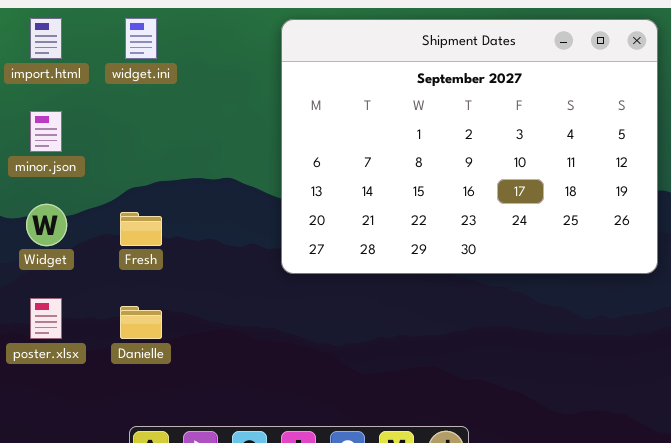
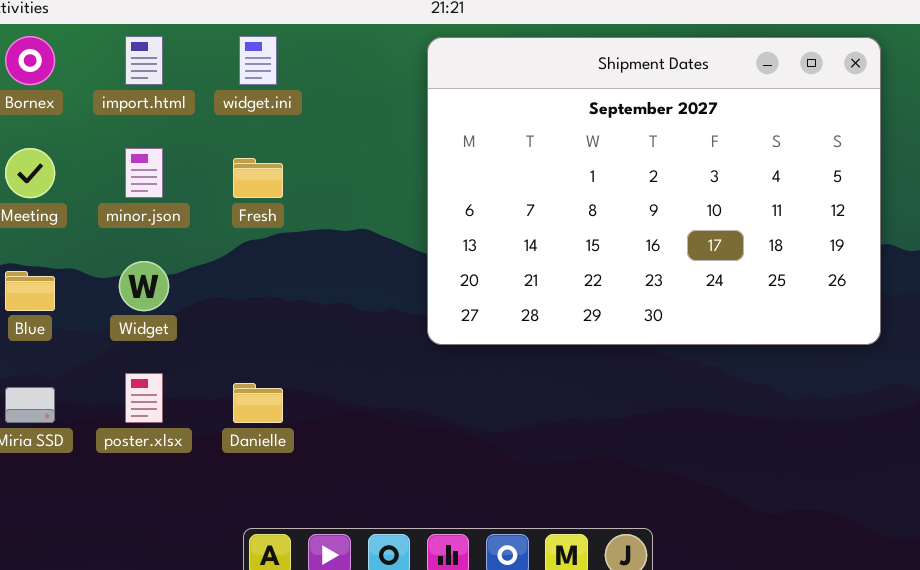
Fresh: [120,212,162,246] -> [233,158,283,198], moved

